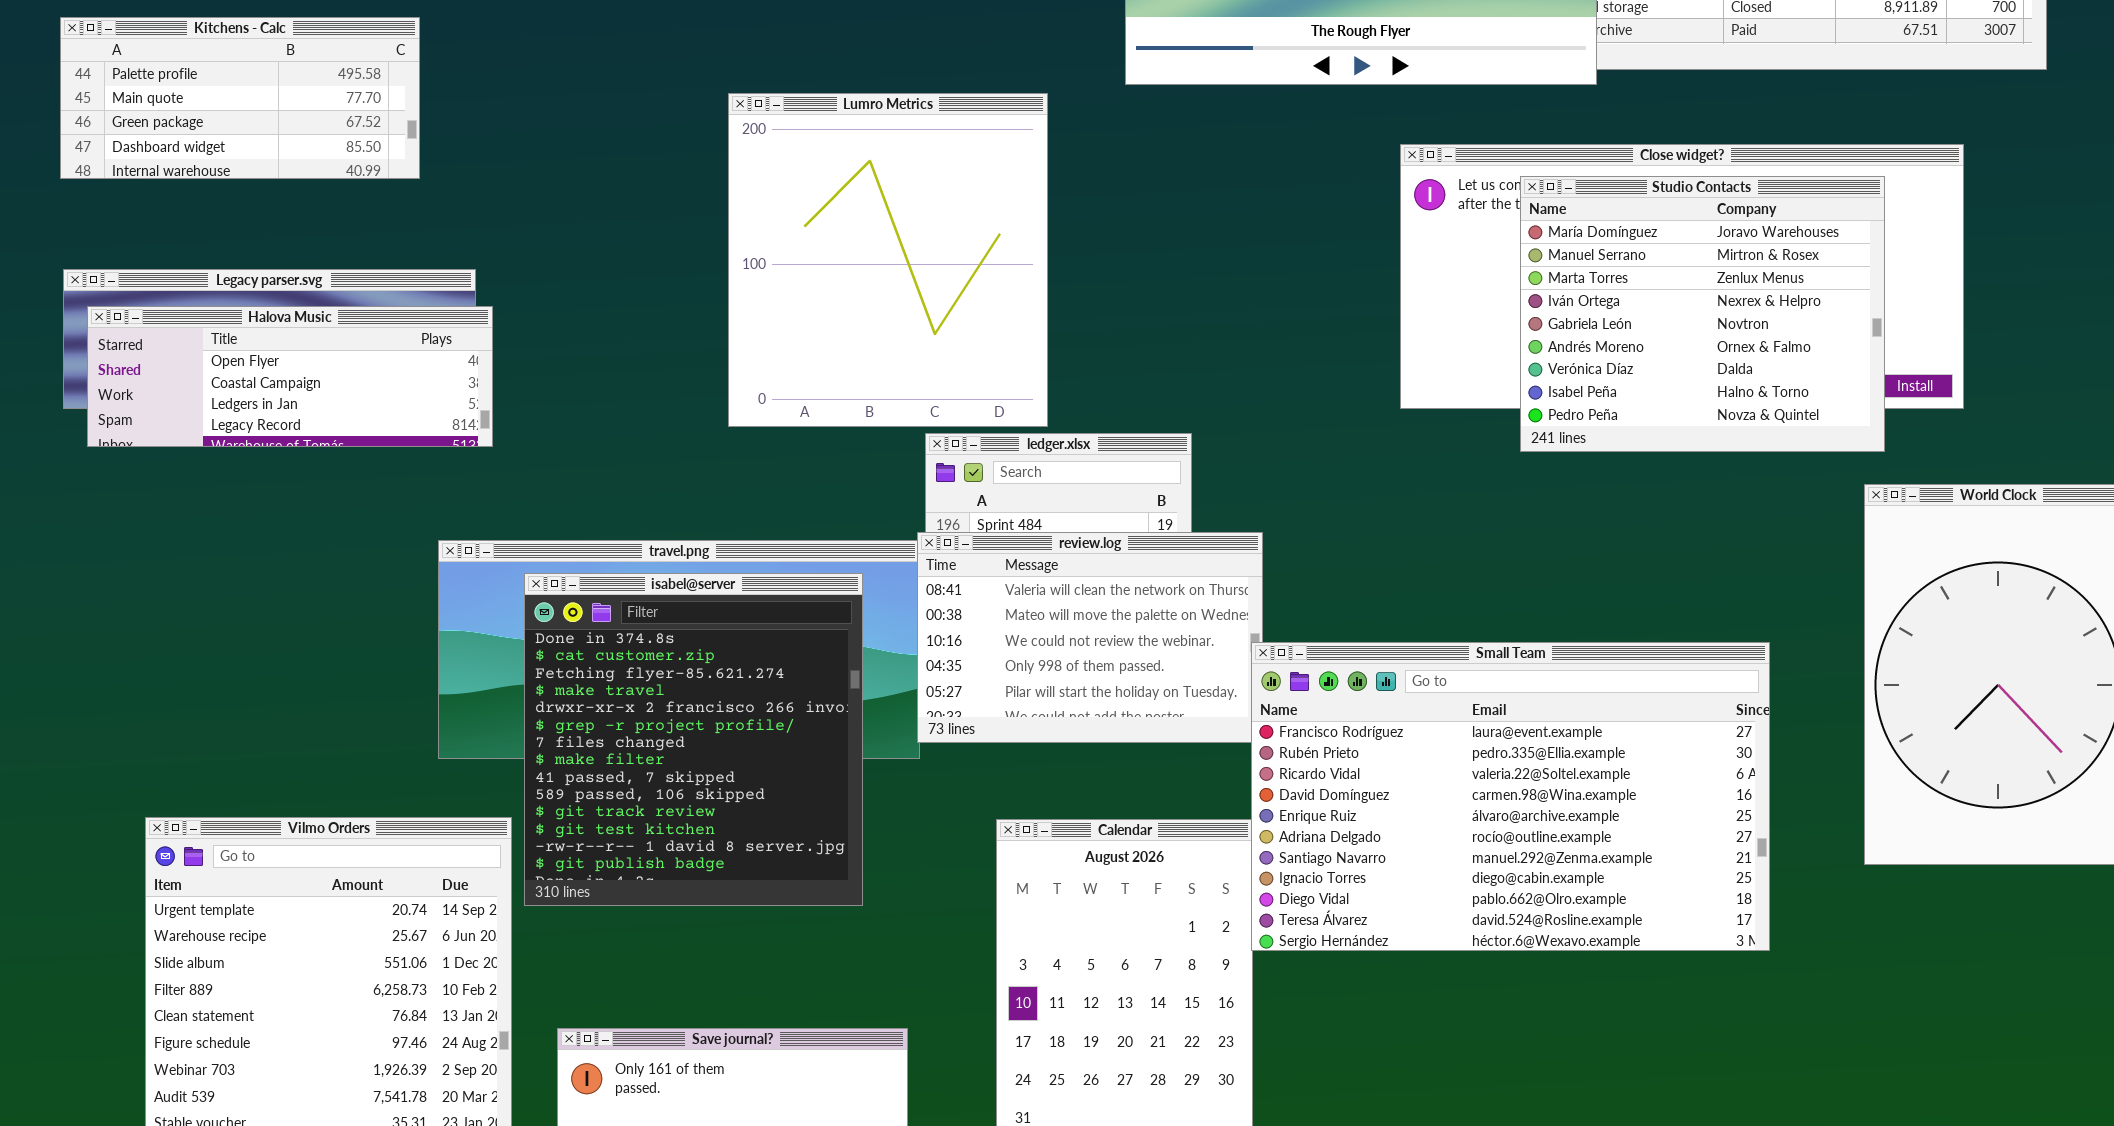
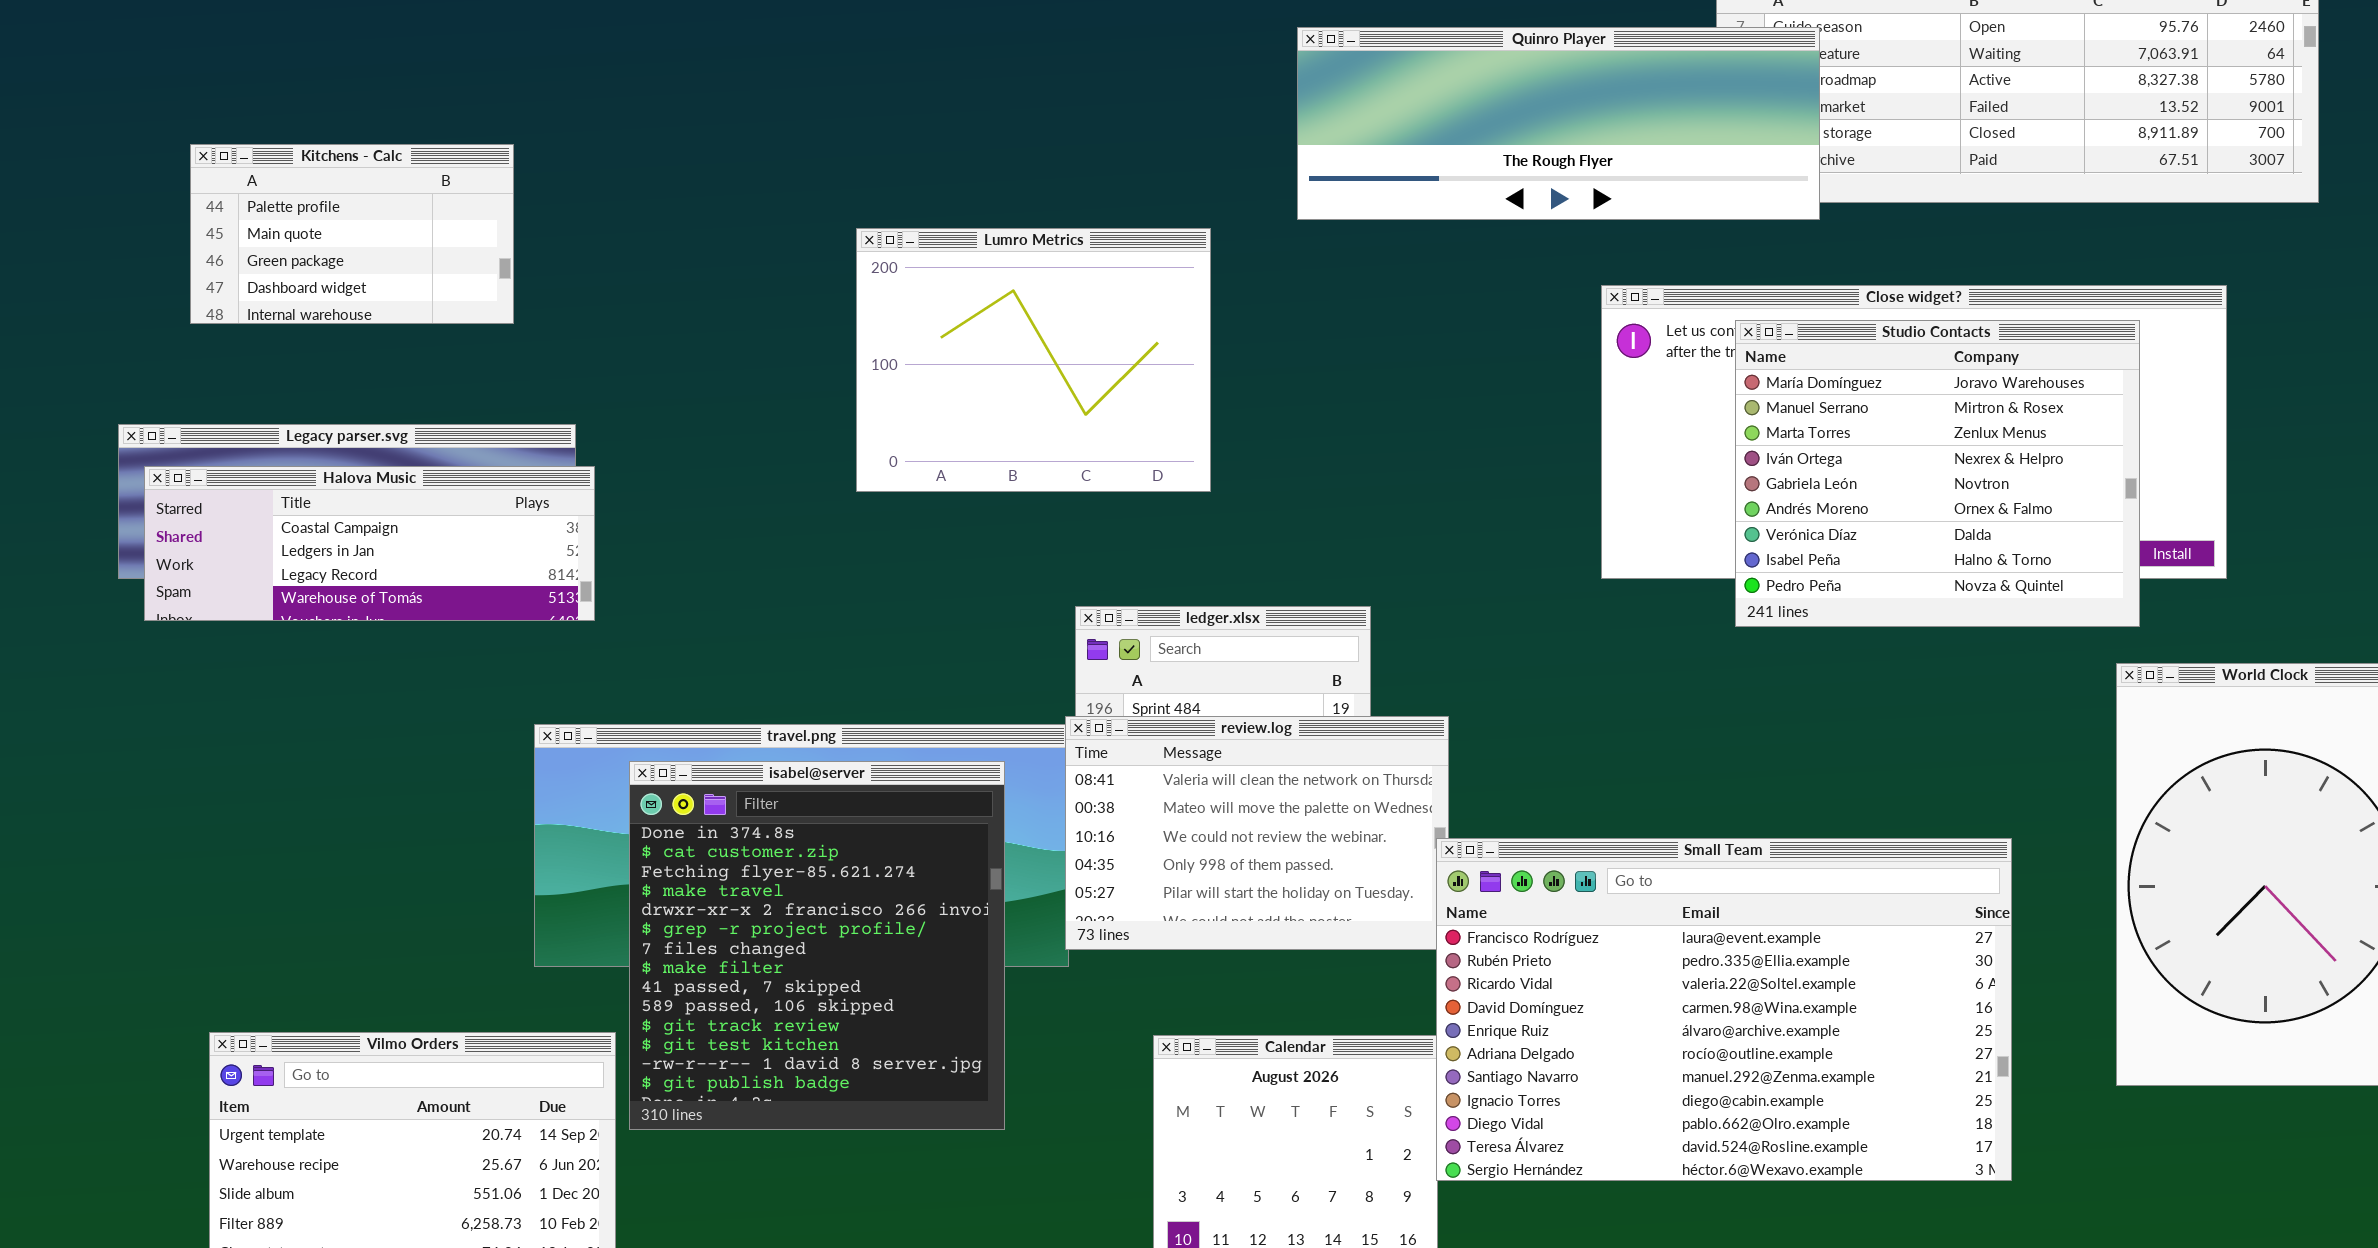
Kitchens - Calc: [60,17,420,179] -> [190,144,514,324], resized
Lumro Metrics: [728,93,1048,427] -> [856,228,1211,492], resized
Halova Music: [87,306,493,447] -> [144,466,595,621], scrolled down 1 row

